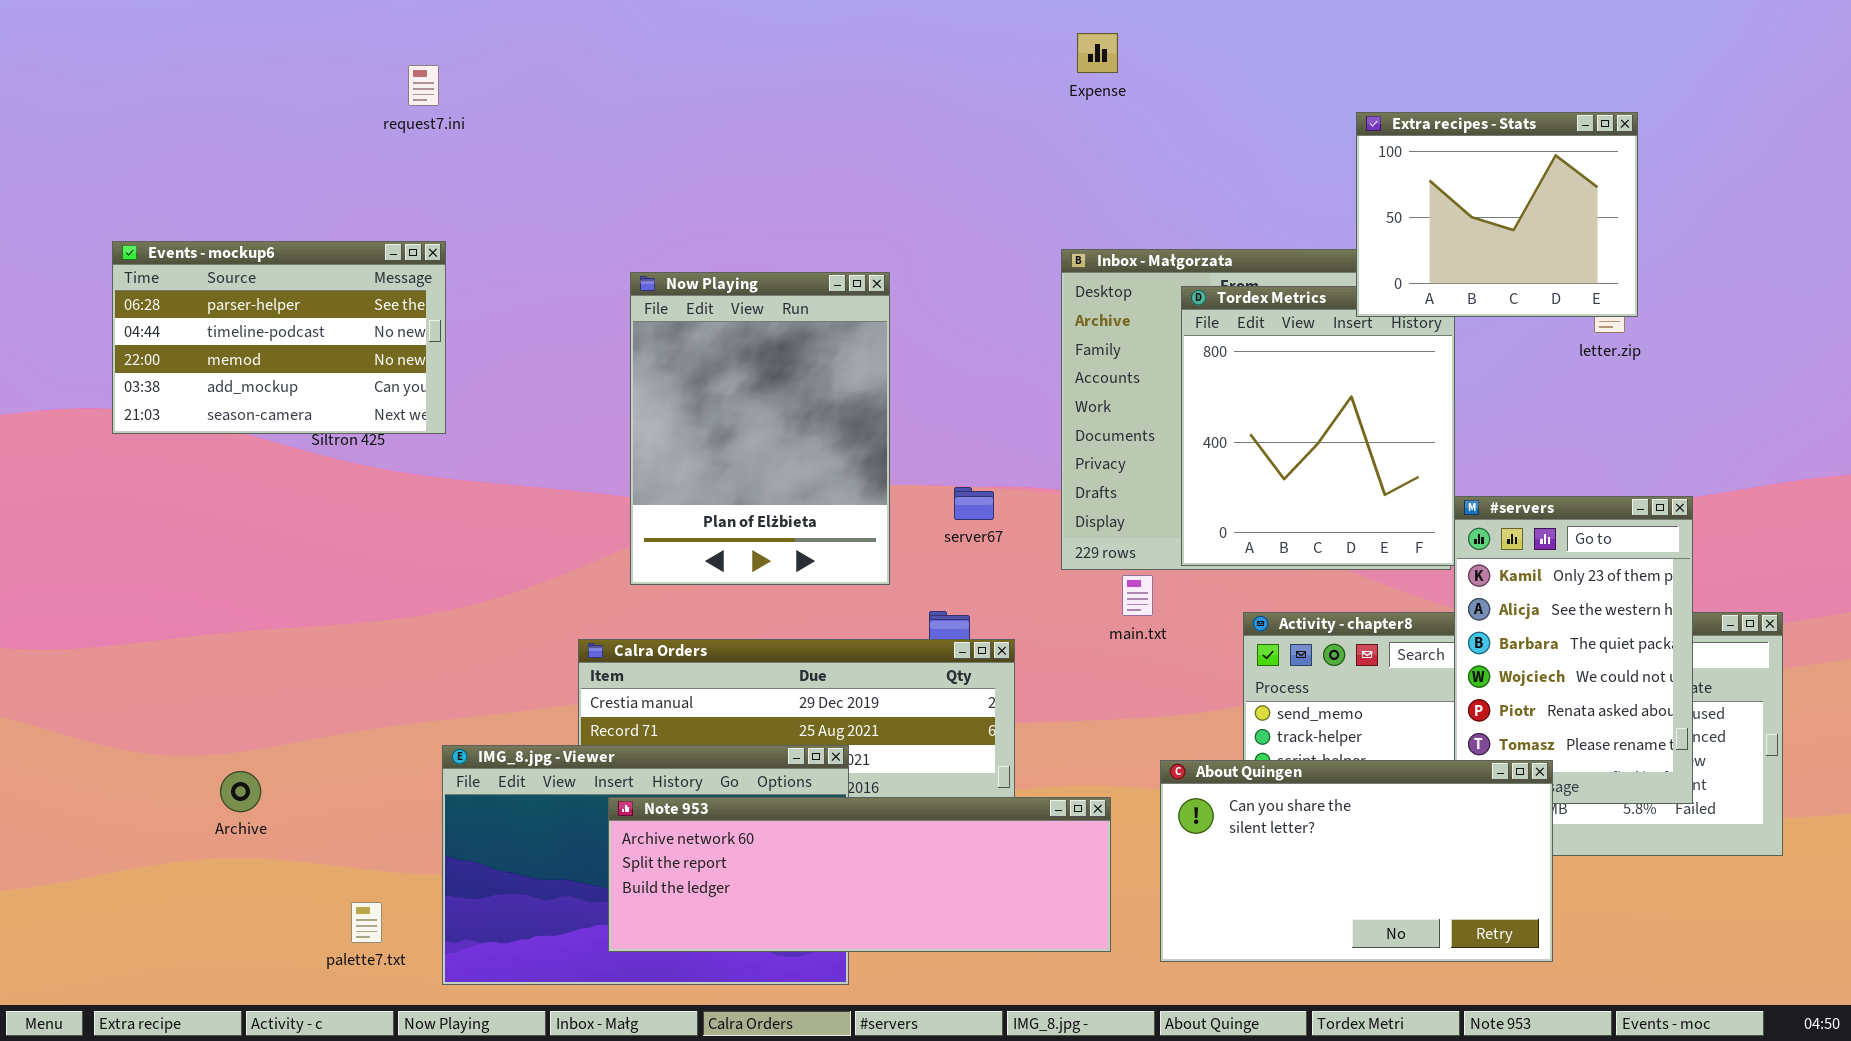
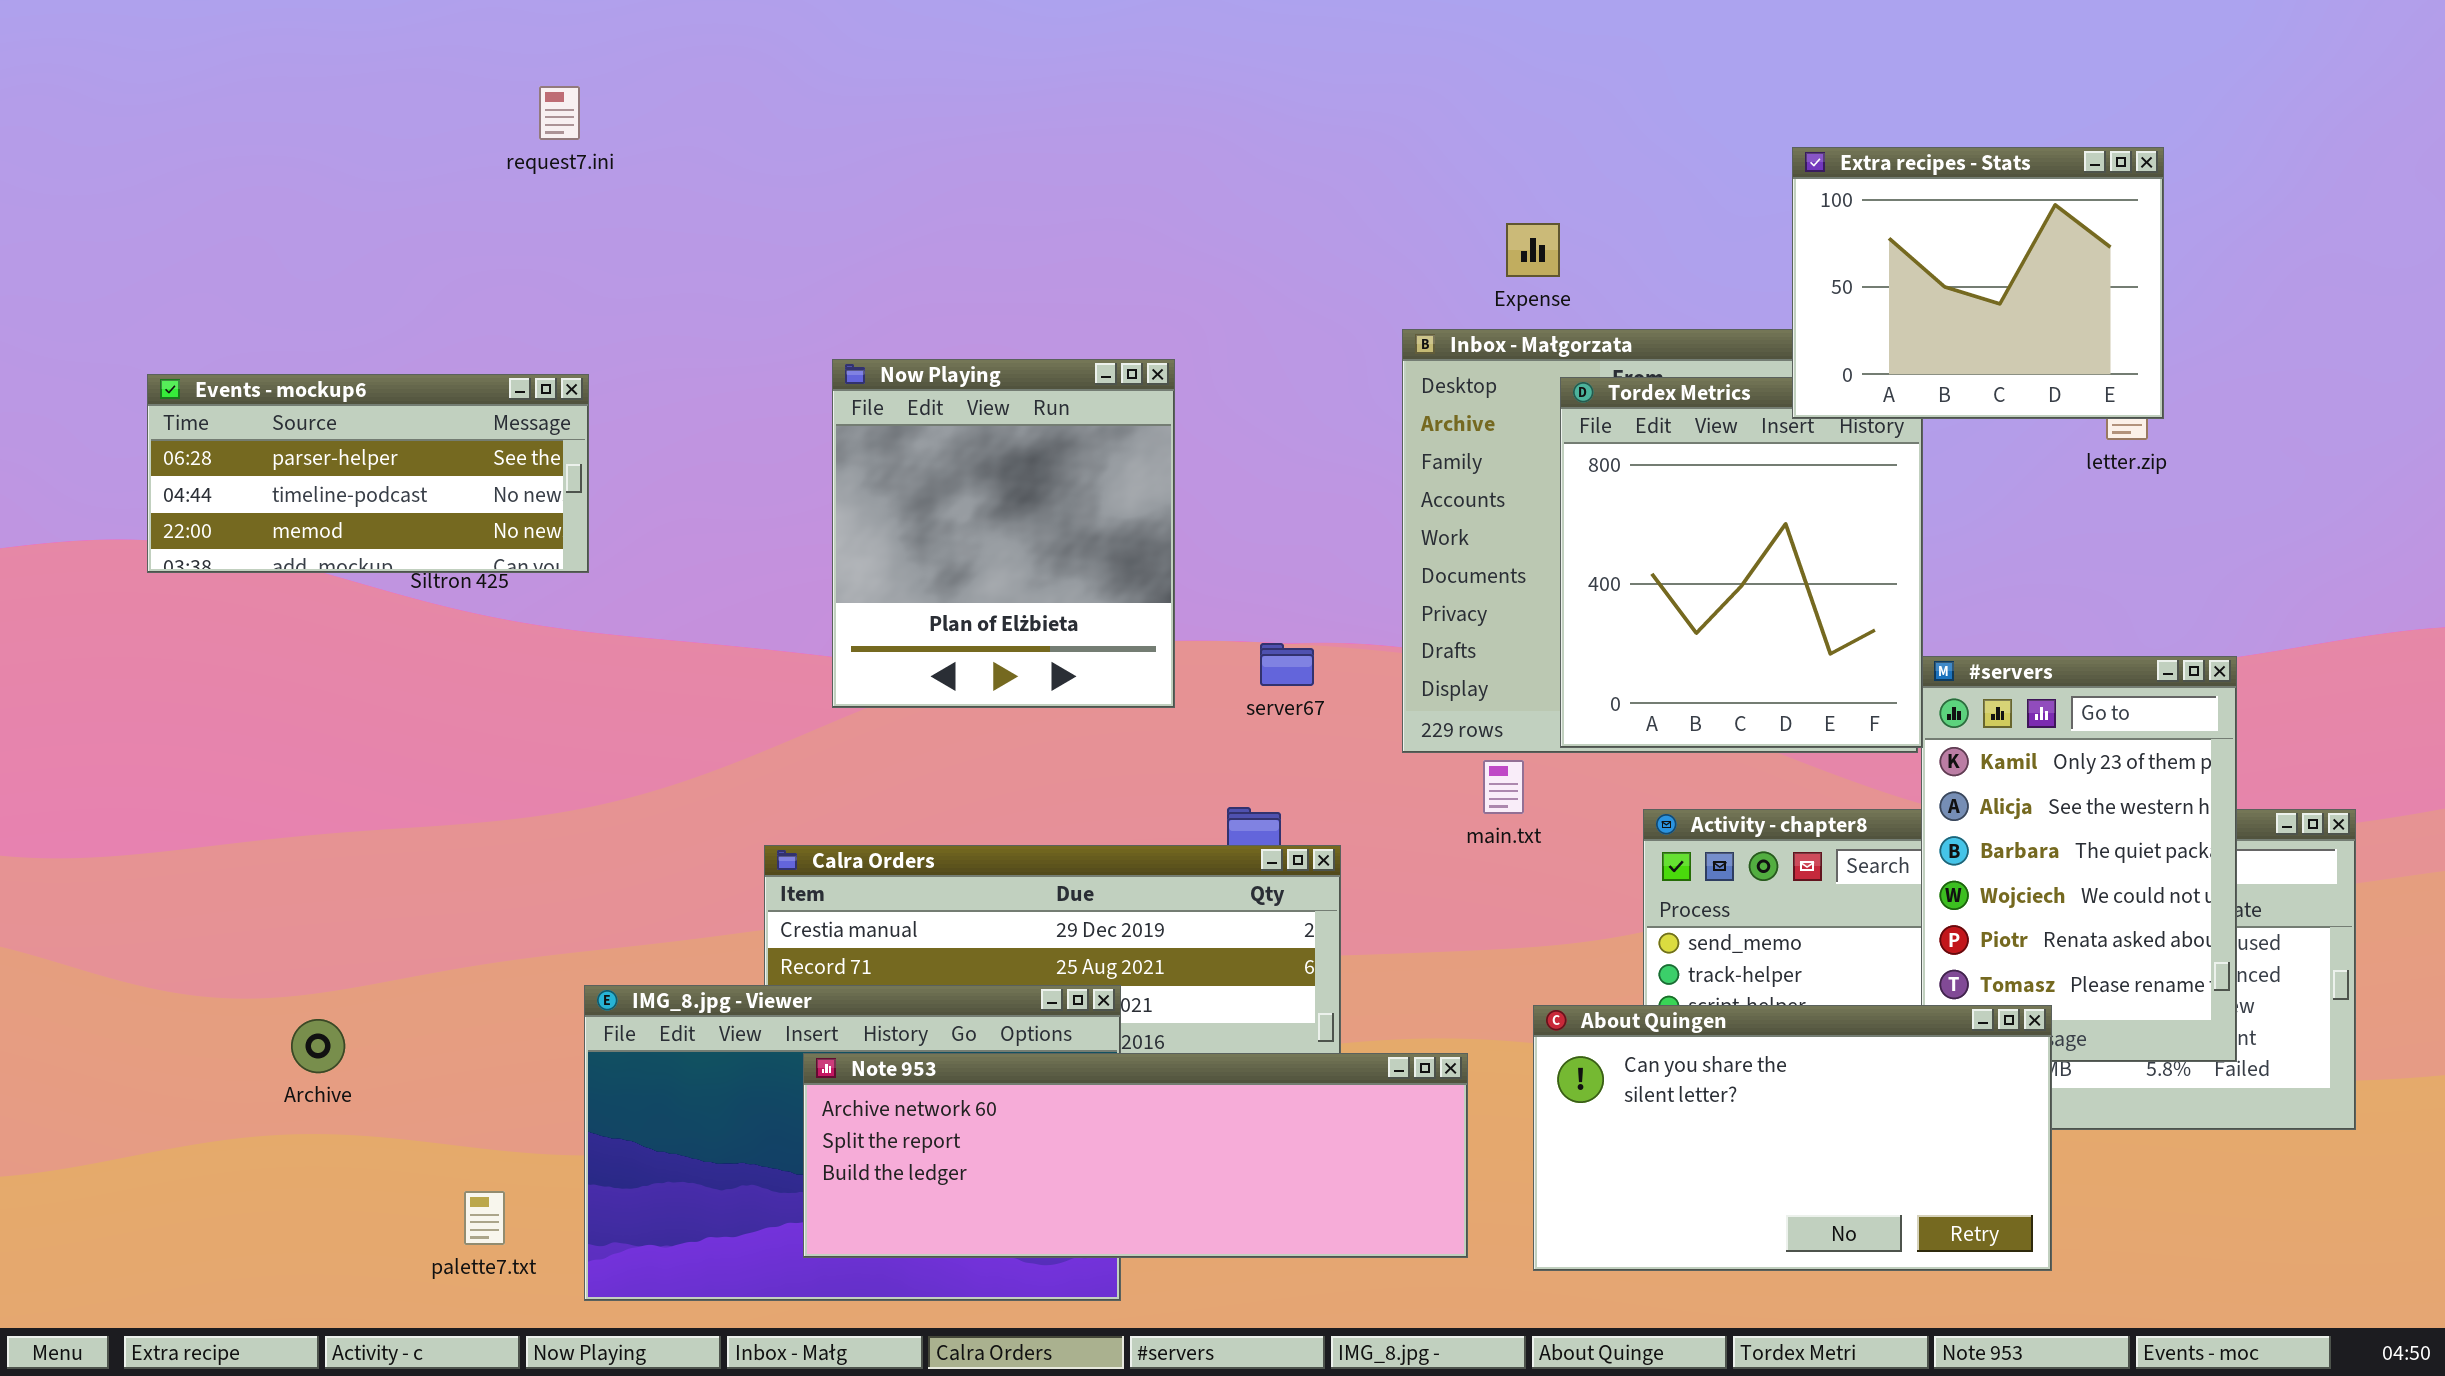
Expense: [1077,33,1118,73] -> [1506,223,1560,277], moved
Events - mockup6: [112,241,446,434] -> [147,374,589,573], resized
Now Playing: [630,272,890,585] -> [832,359,1175,708], resized

